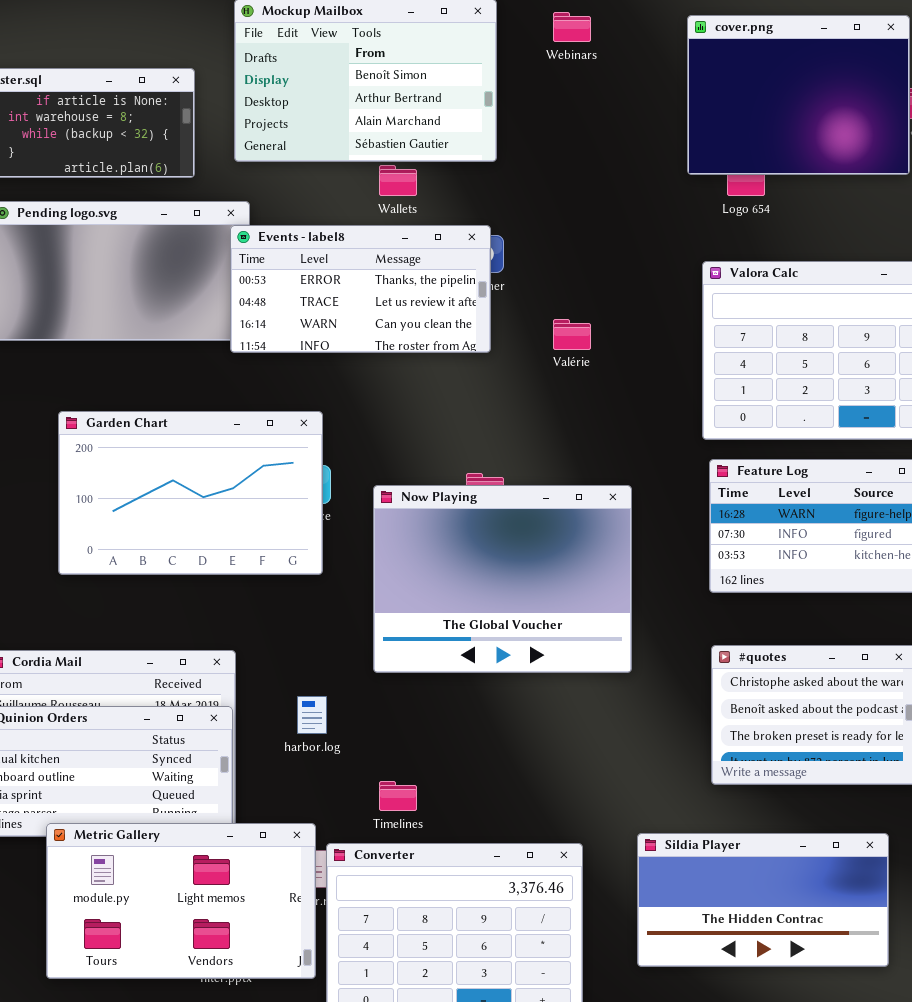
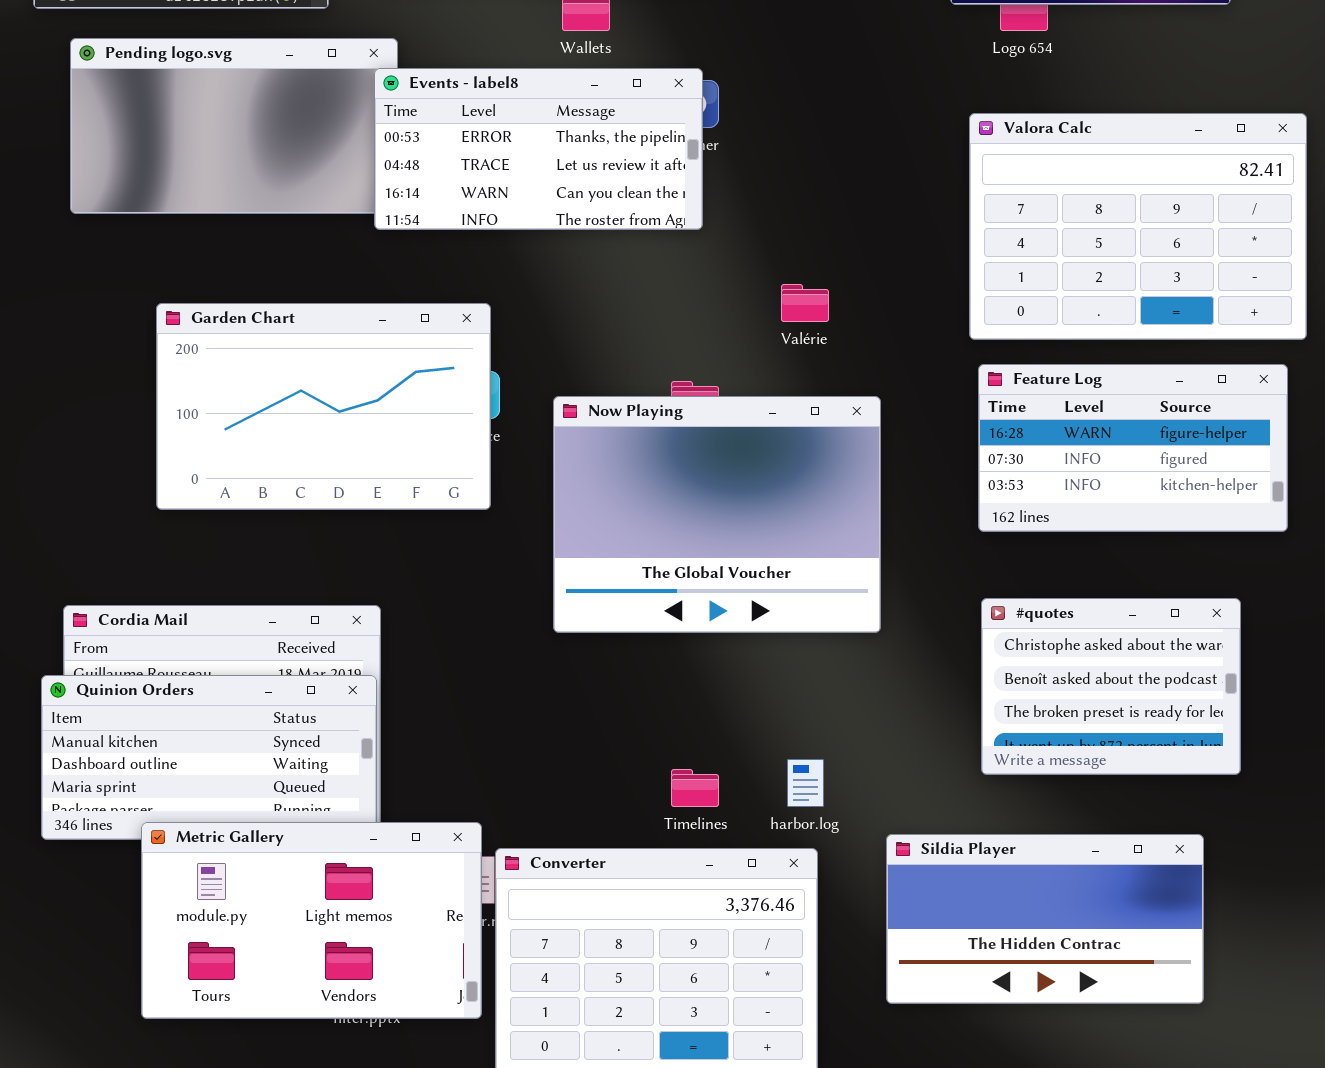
Valérie: [553,319,591,350] -> [781,284,829,322], moved
harbor.log: [297,696,327,734] -> [787,759,824,807], moved
Timelines: [379,781,417,811] -> [671,769,719,807], moved

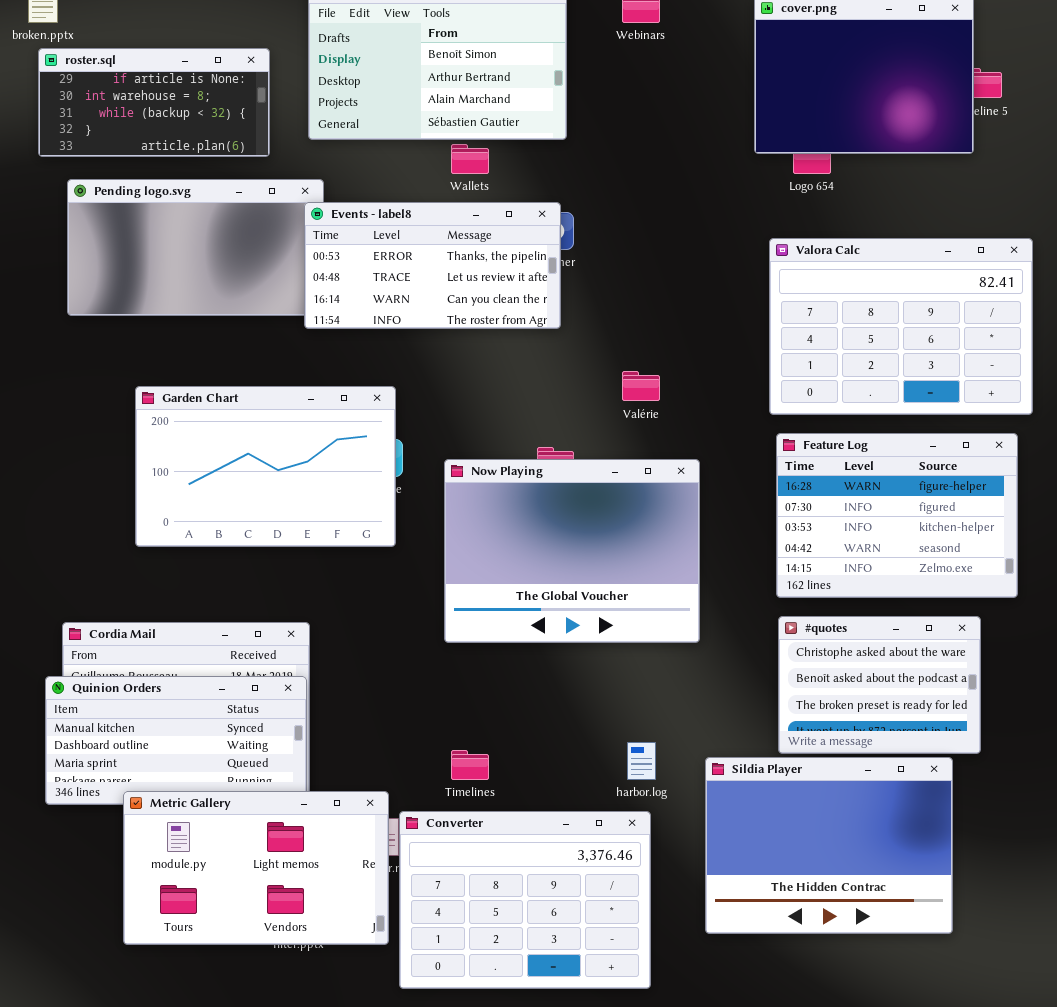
Feature Log: [978,364,1288,532] -> [776,433,1018,598], resized
Timelines: [671,769,719,807] -> [451,750,489,780], moved
Sildia Player: [886,834,1204,1004] -> [705,757,953,934], resized

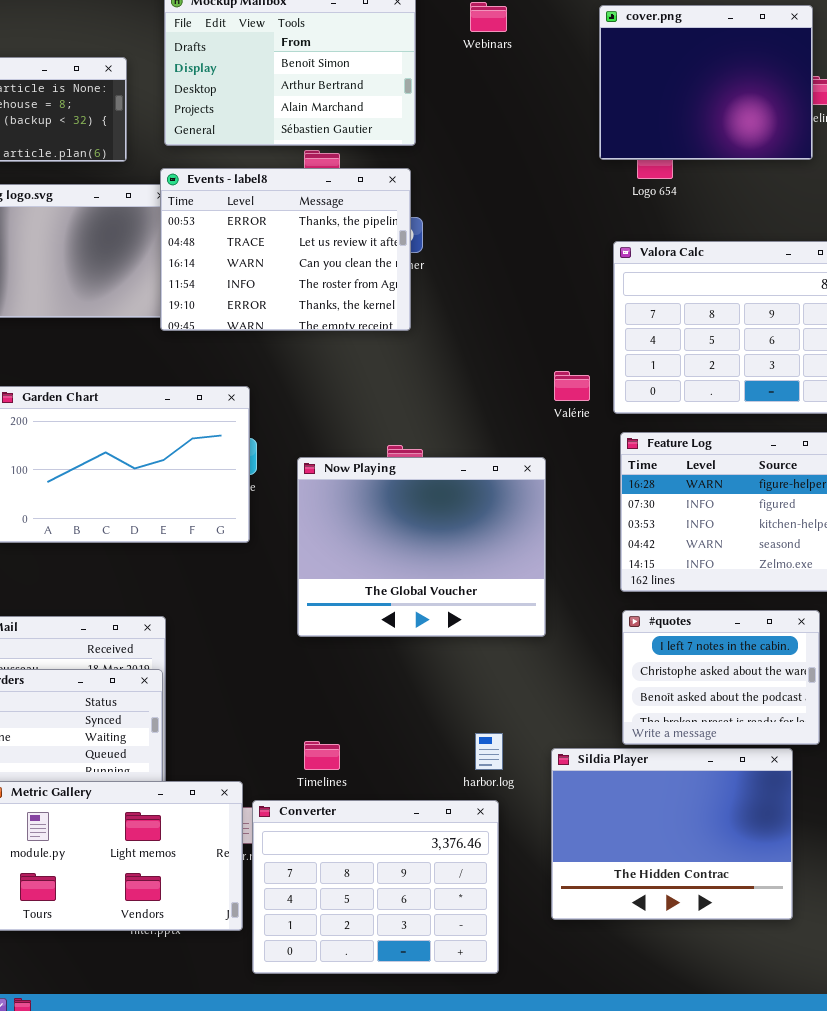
Events - label8: [304,202,561,329] -> [160,168,411,331], resized
Valérie: [622,371,660,401] -> [554,371,590,401], moved
#quotes: [778,616,981,754] -> [622,610,820,745], scrolled up 1 row

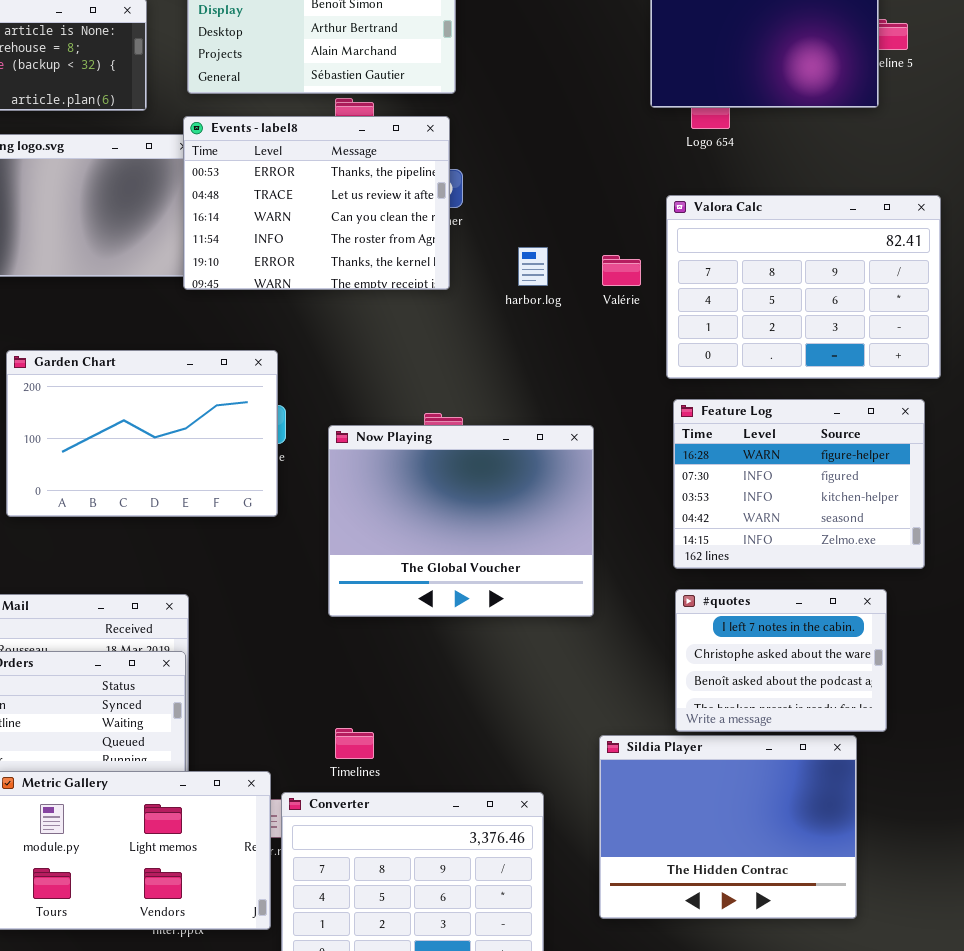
Valérie: [554,371,590,401] -> [602,255,641,286], moved
harbor.log: [475,733,503,770] -> [518,247,548,286], moved

